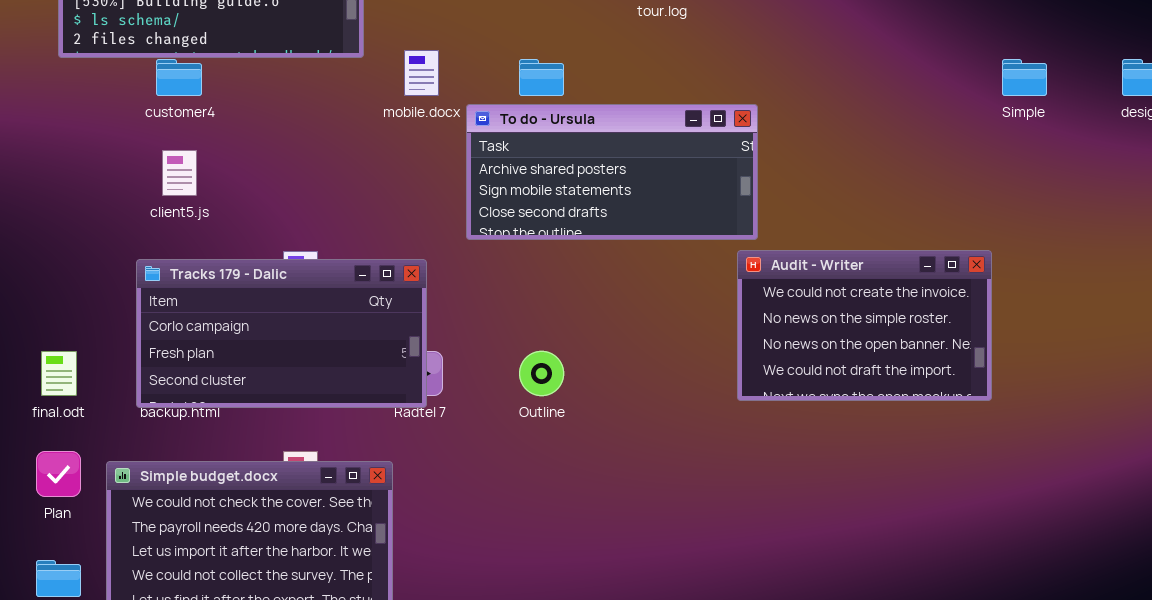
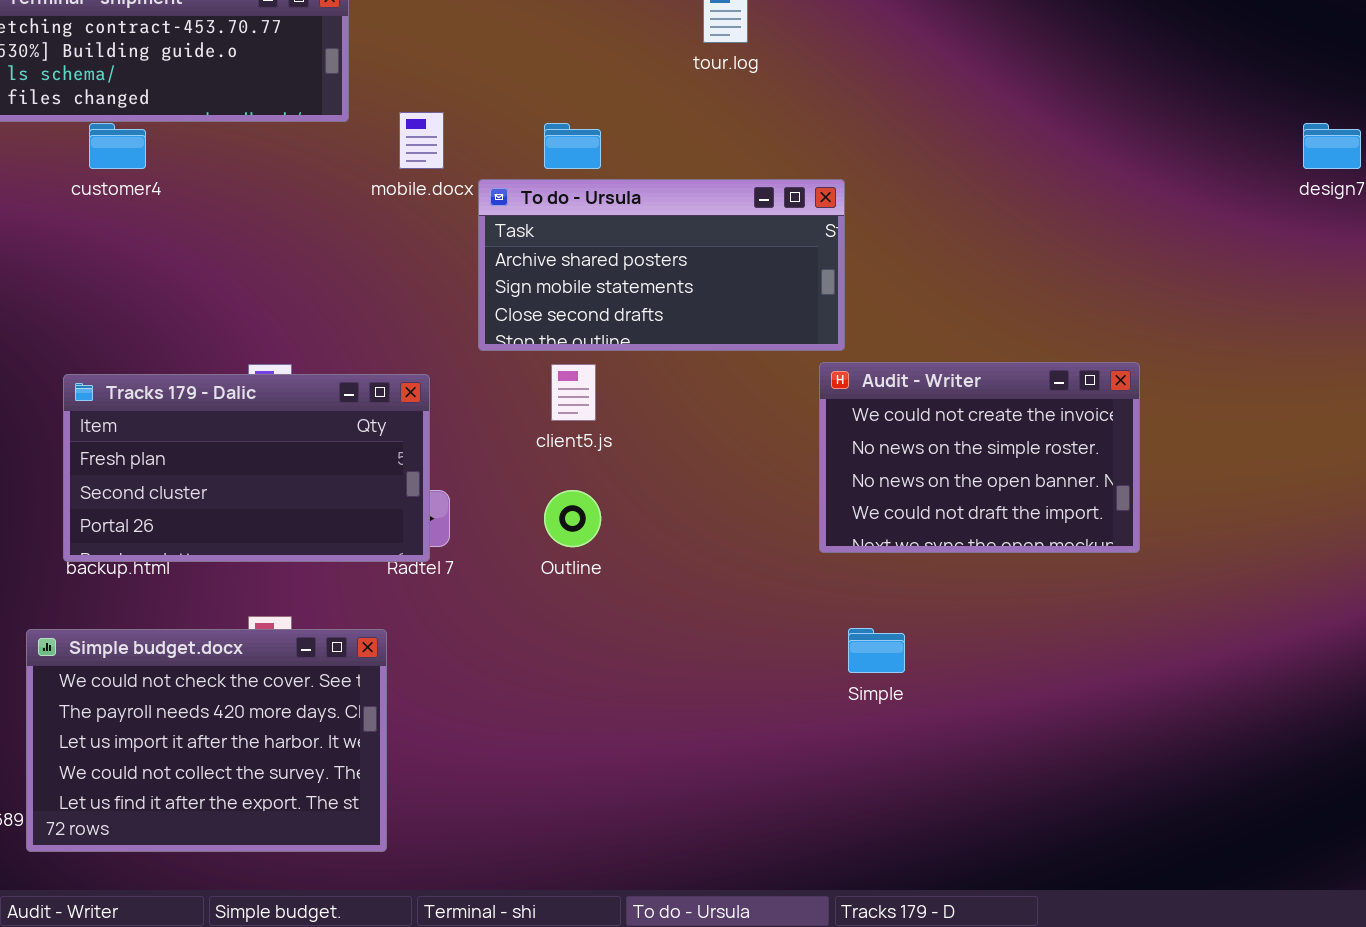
Simple: [1002,59,1047,96] -> [848,628,905,673], moved
client5.js: [162,150,197,196] -> [551,364,596,421], moved
Tracks 179 - Dalic: [136,259,427,408] -> [63,374,430,562], scrolled down 1 row

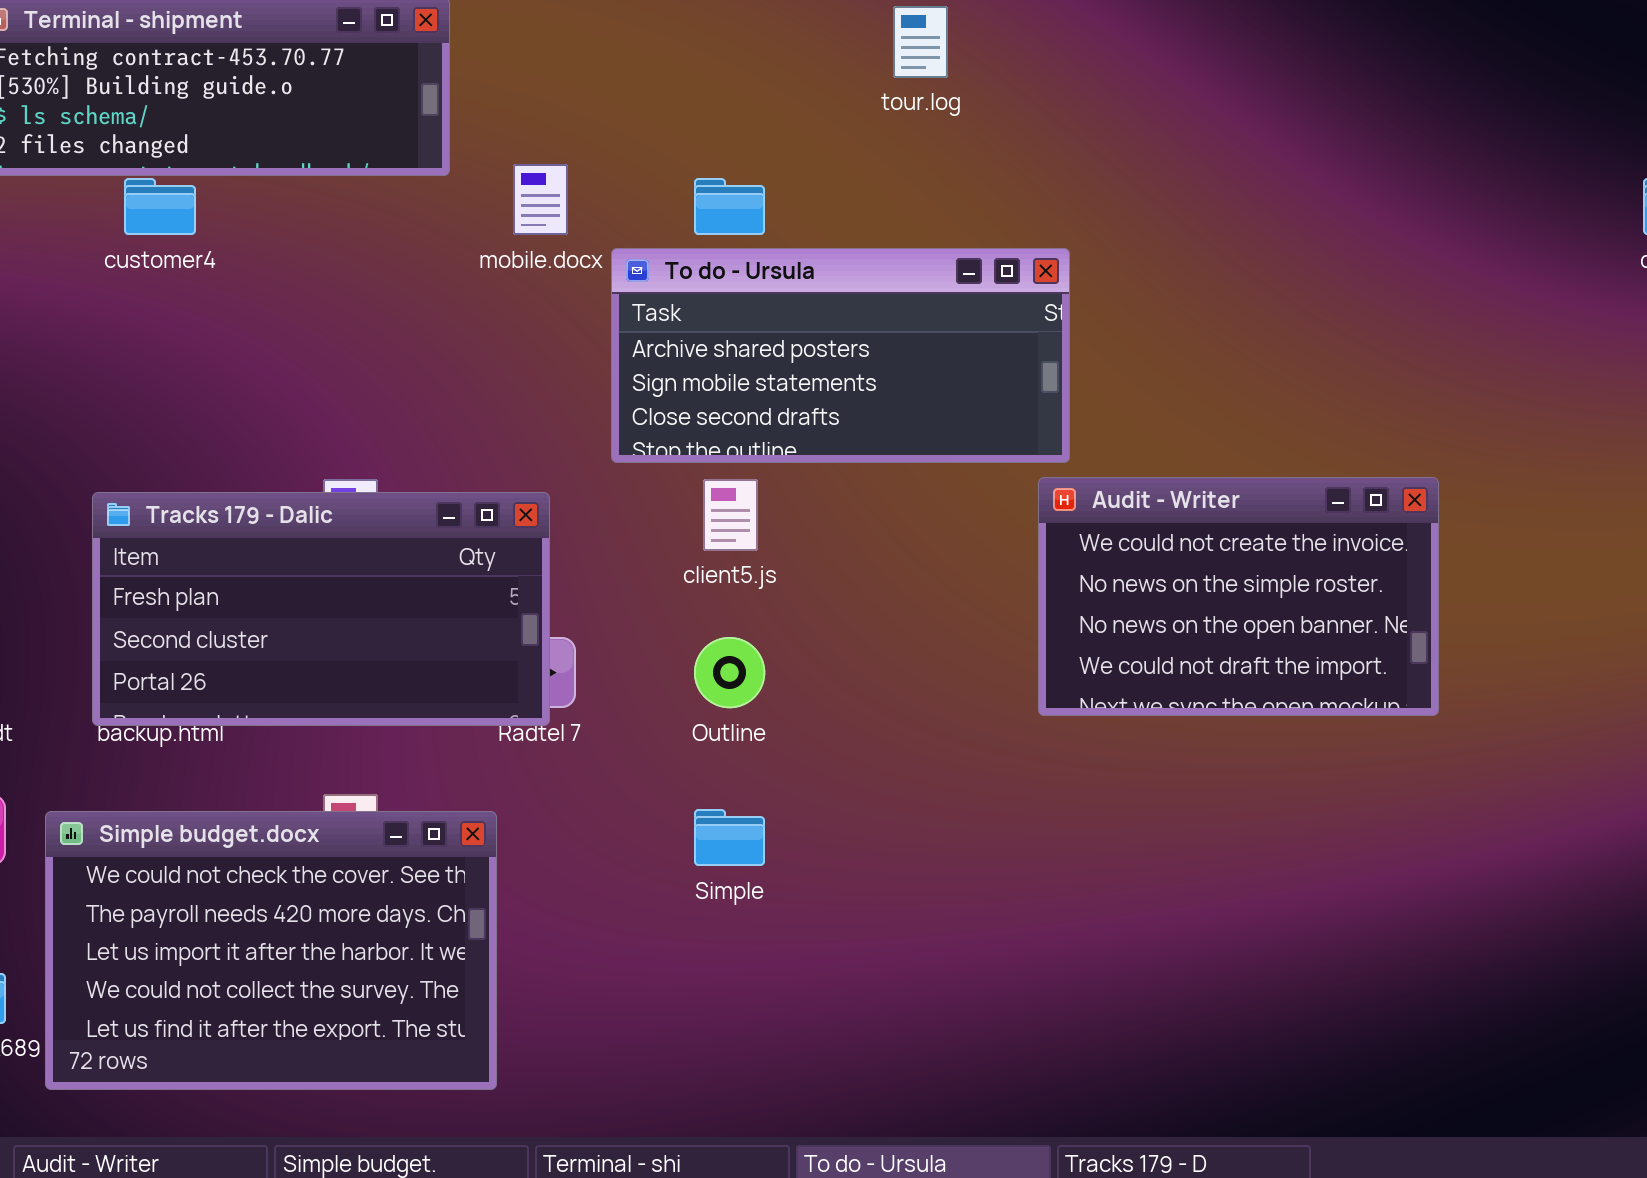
Simple: [848,628,905,673] -> [694,809,765,866], moved

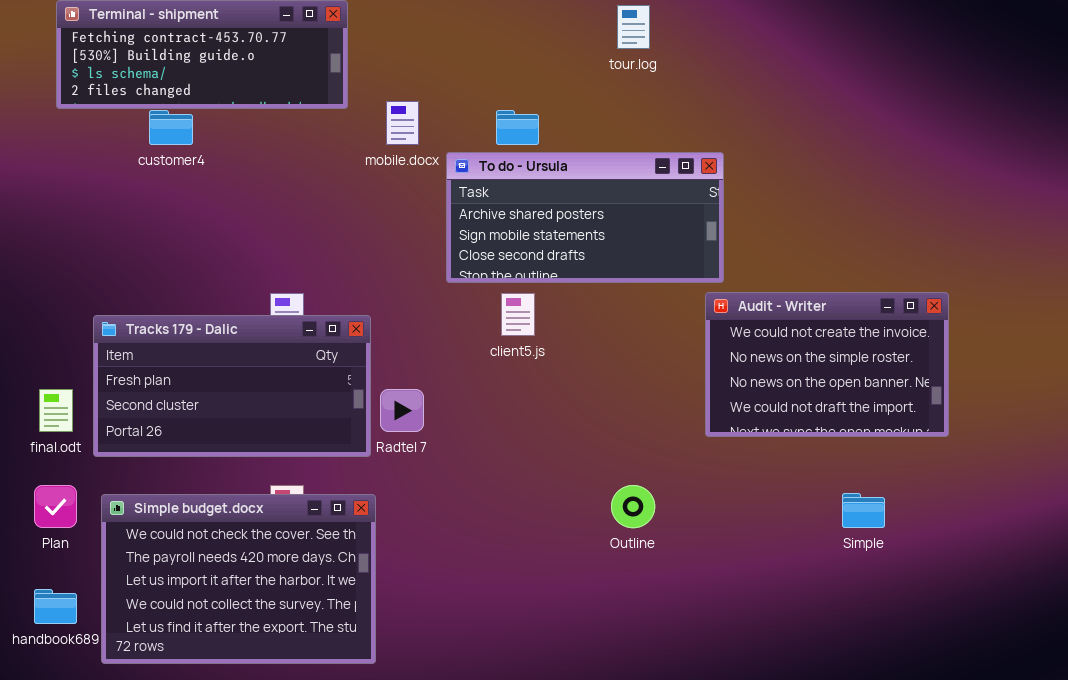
Tracks 179 - Dalic: [92,492,550,726] -> [93,315,371,457], moved
Outline: [694,637,765,708] -> [611,485,655,528], moved
Simple: [694,809,765,866] -> [842,493,885,528], moved

